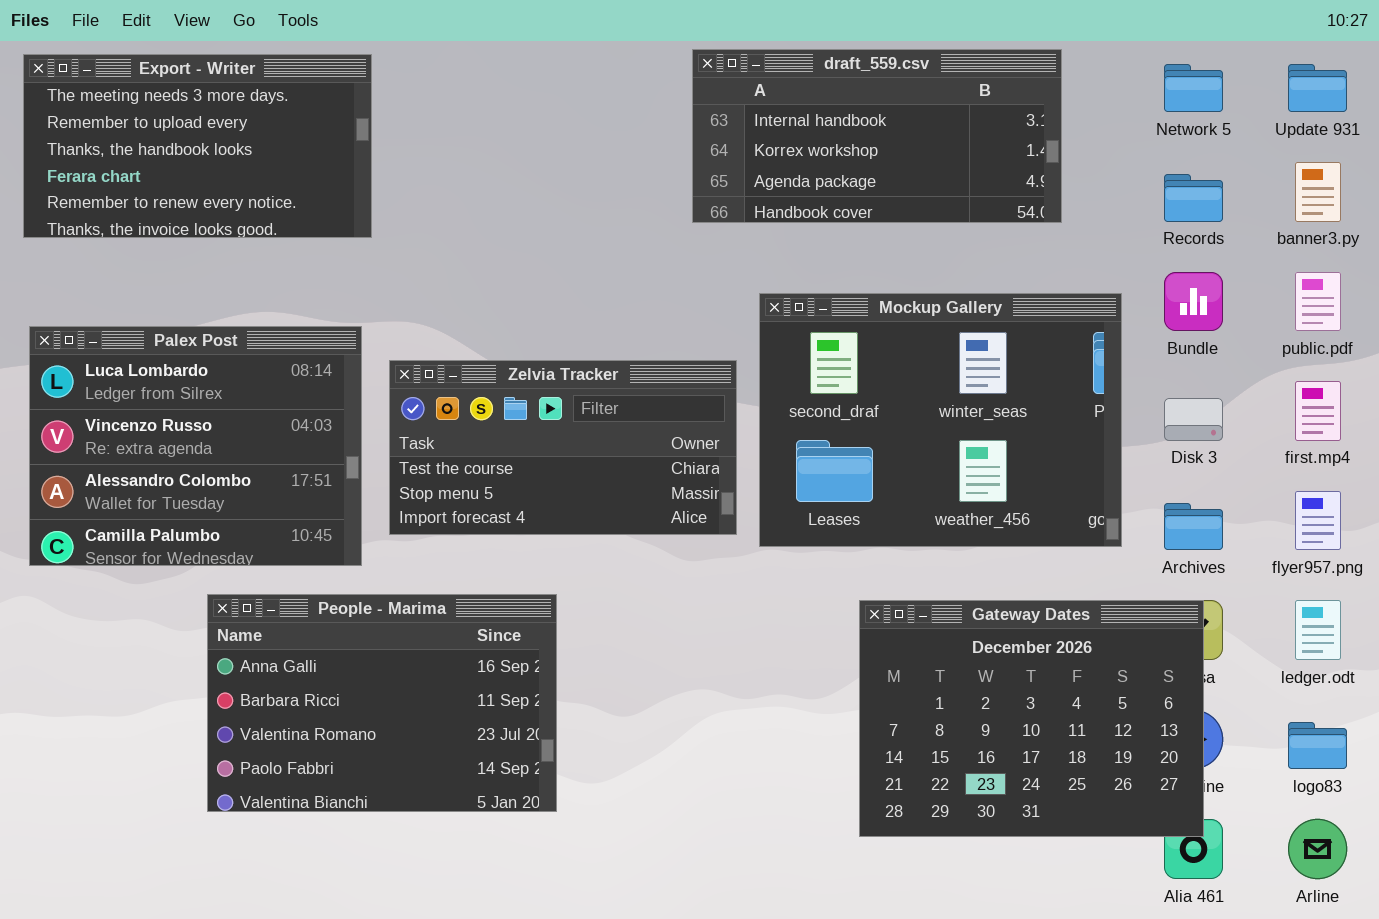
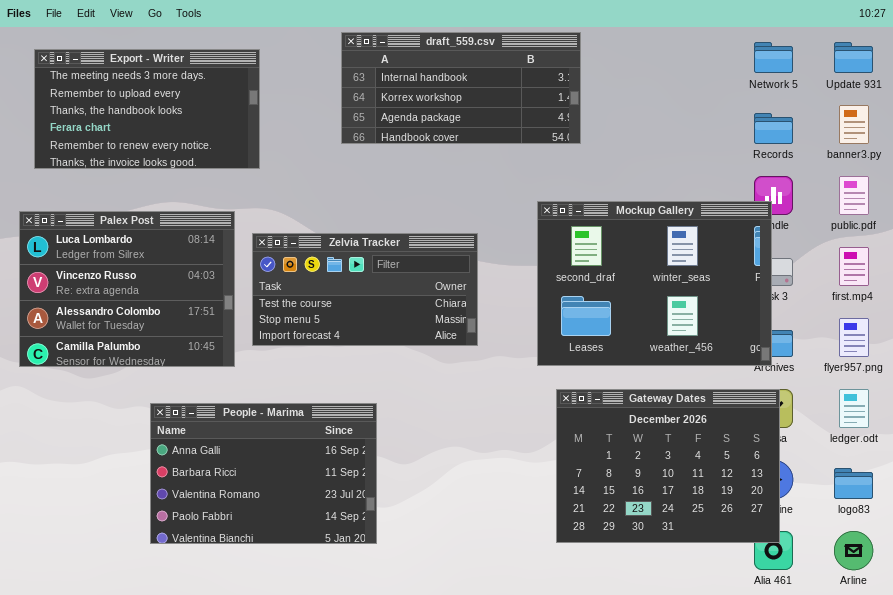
draft_559.csv: [692,49,1062,223] -> [341,32,581,144], moved
Export - Writer: [23,54,372,238] -> [34,49,260,169], moved
Mockup Gallery: [759,293,1122,547] -> [537,201,772,366], moved
People - Marima: [207,594,557,812] -> [150,403,377,544], moved

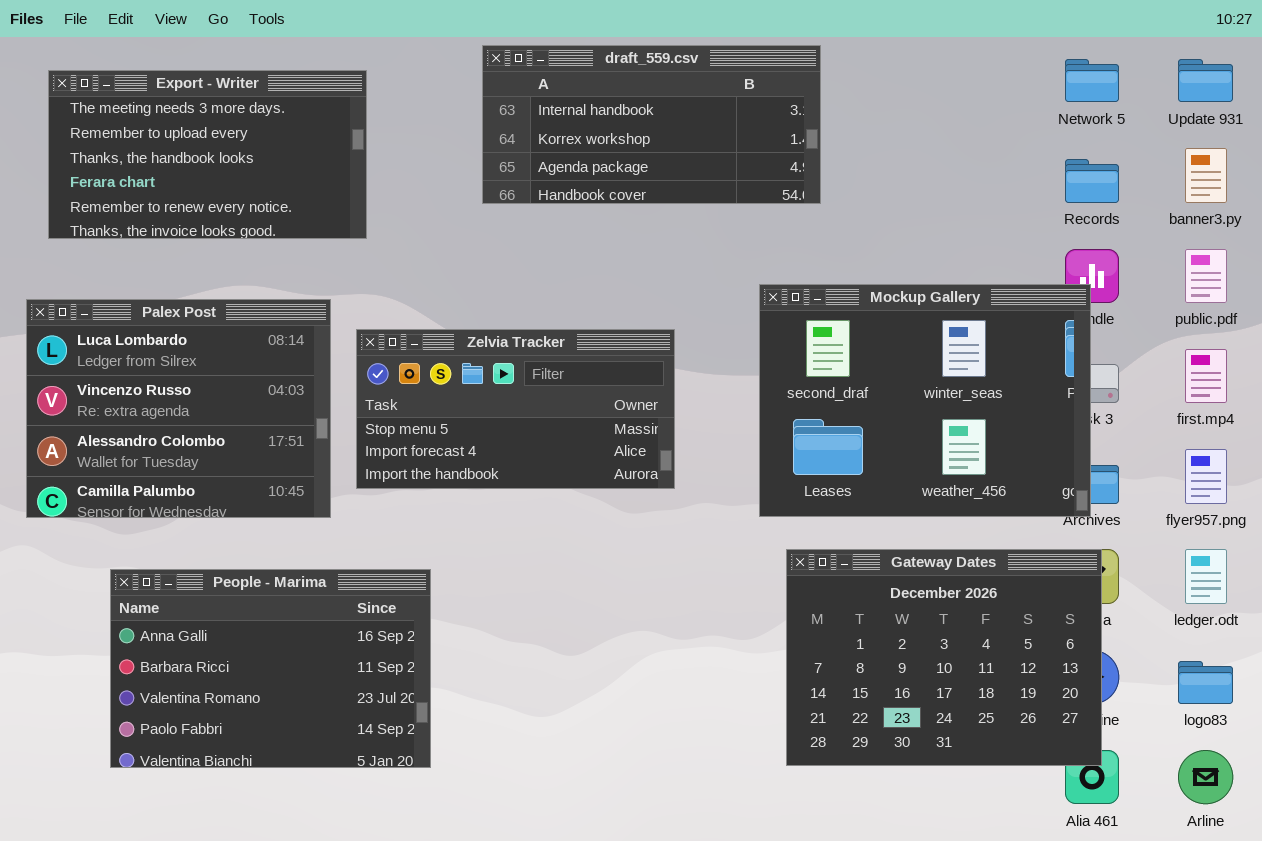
Zelvia Tracker: [252,233,478,346] -> [356,329,675,489], scrolled down 1 row
People - Marima: [150,403,377,544] -> [110,569,431,768], moved

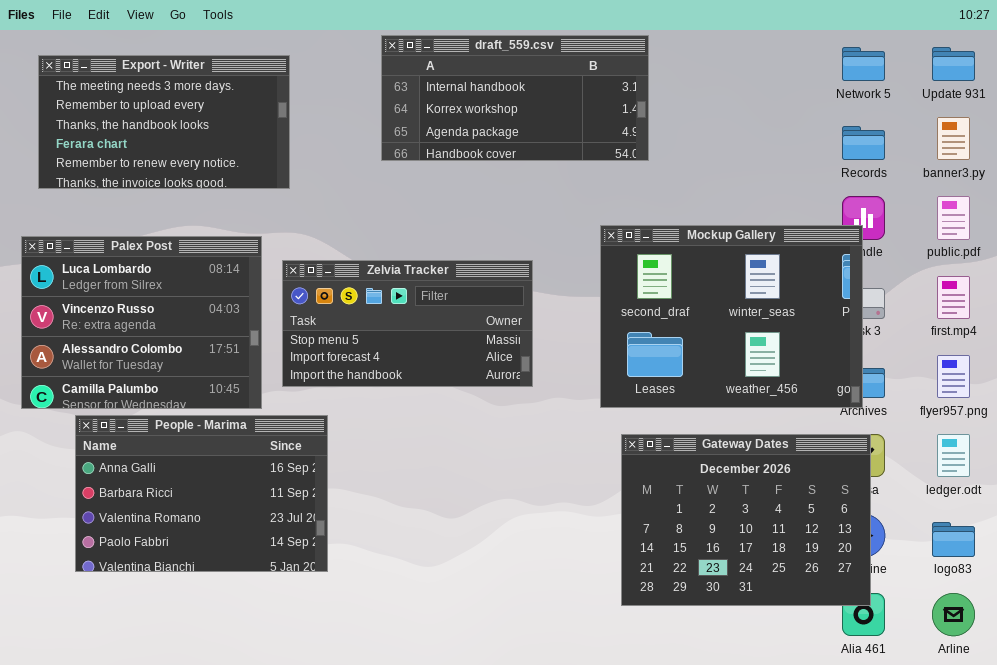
People - Marima: [110,569,431,768] -> [75,415,328,572], moved

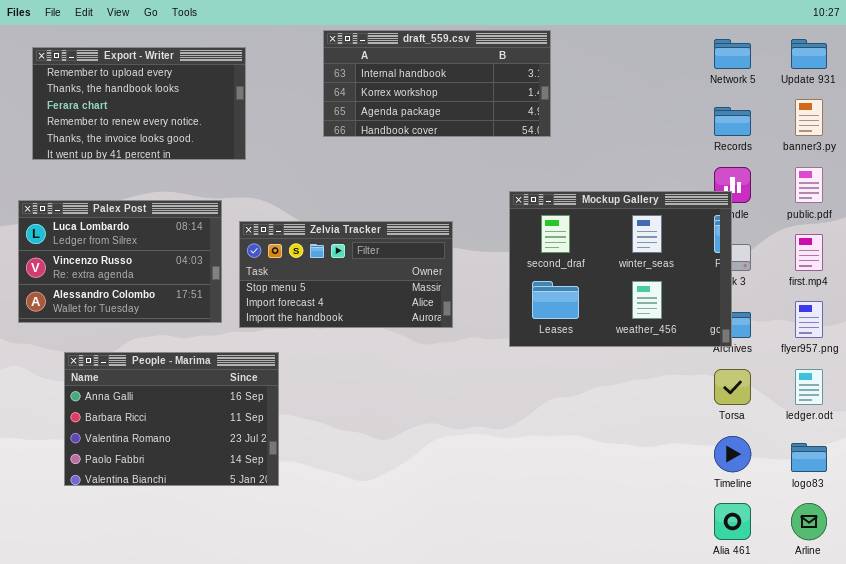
Export - Writer: [38,55,290,189] -> [32,47,246,160], scrolled down 1 row
Palex Post: [21,236,262,409] -> [18,200,222,323], resized
Gateway Dates: [621,434,871,606] -> none, closed

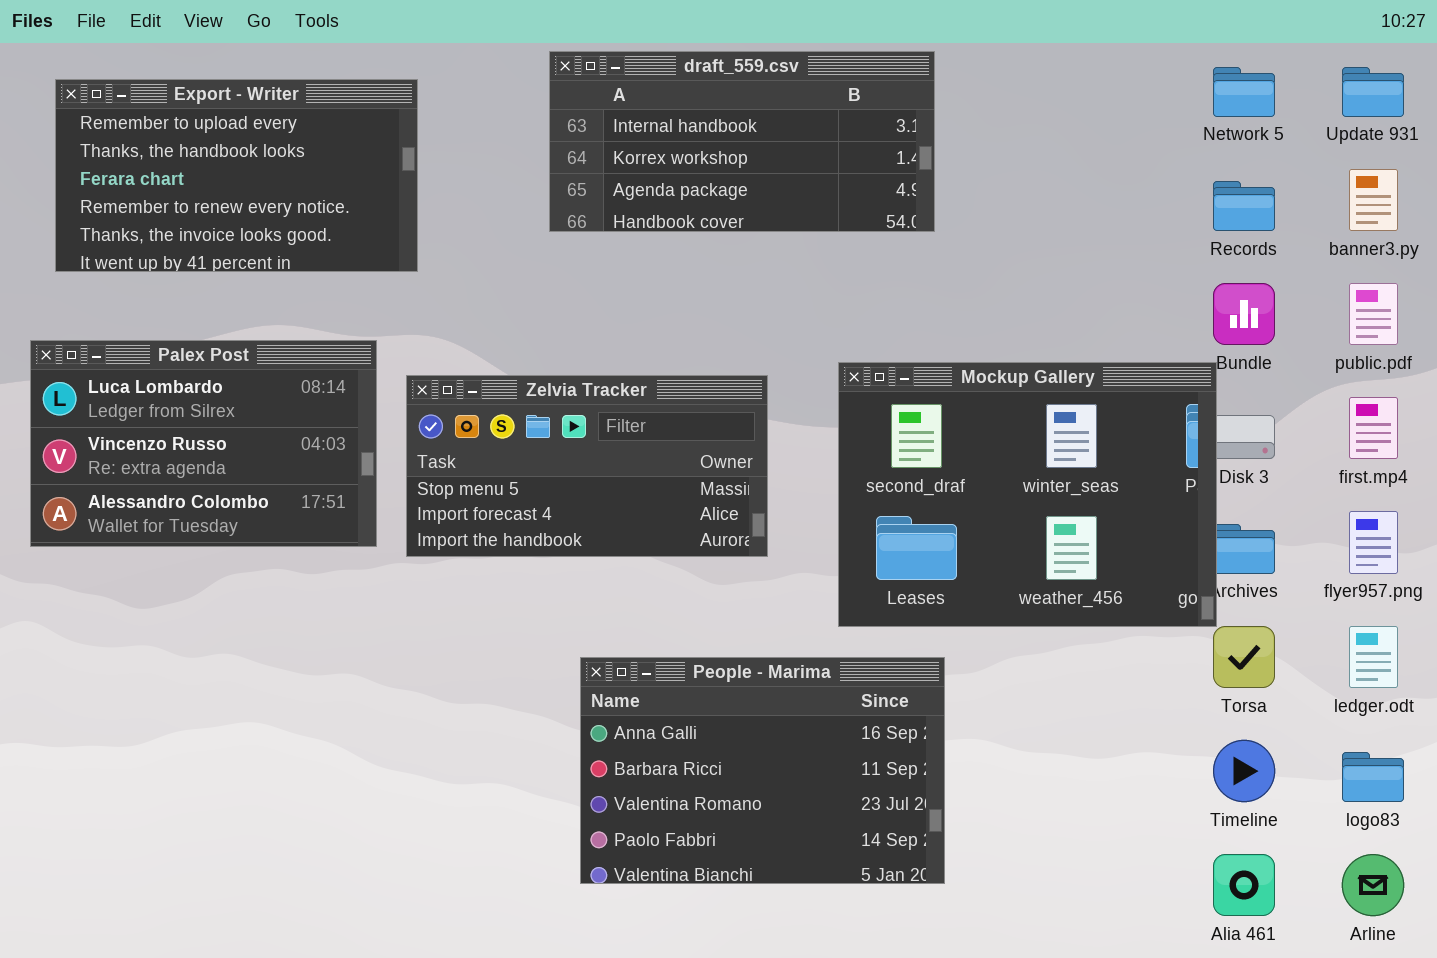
Mockup Gallery: [509,191,732,347] -> [838,362,1217,627], moved
People - Marima: [64,352,279,486] -> [580,657,945,884], moved

